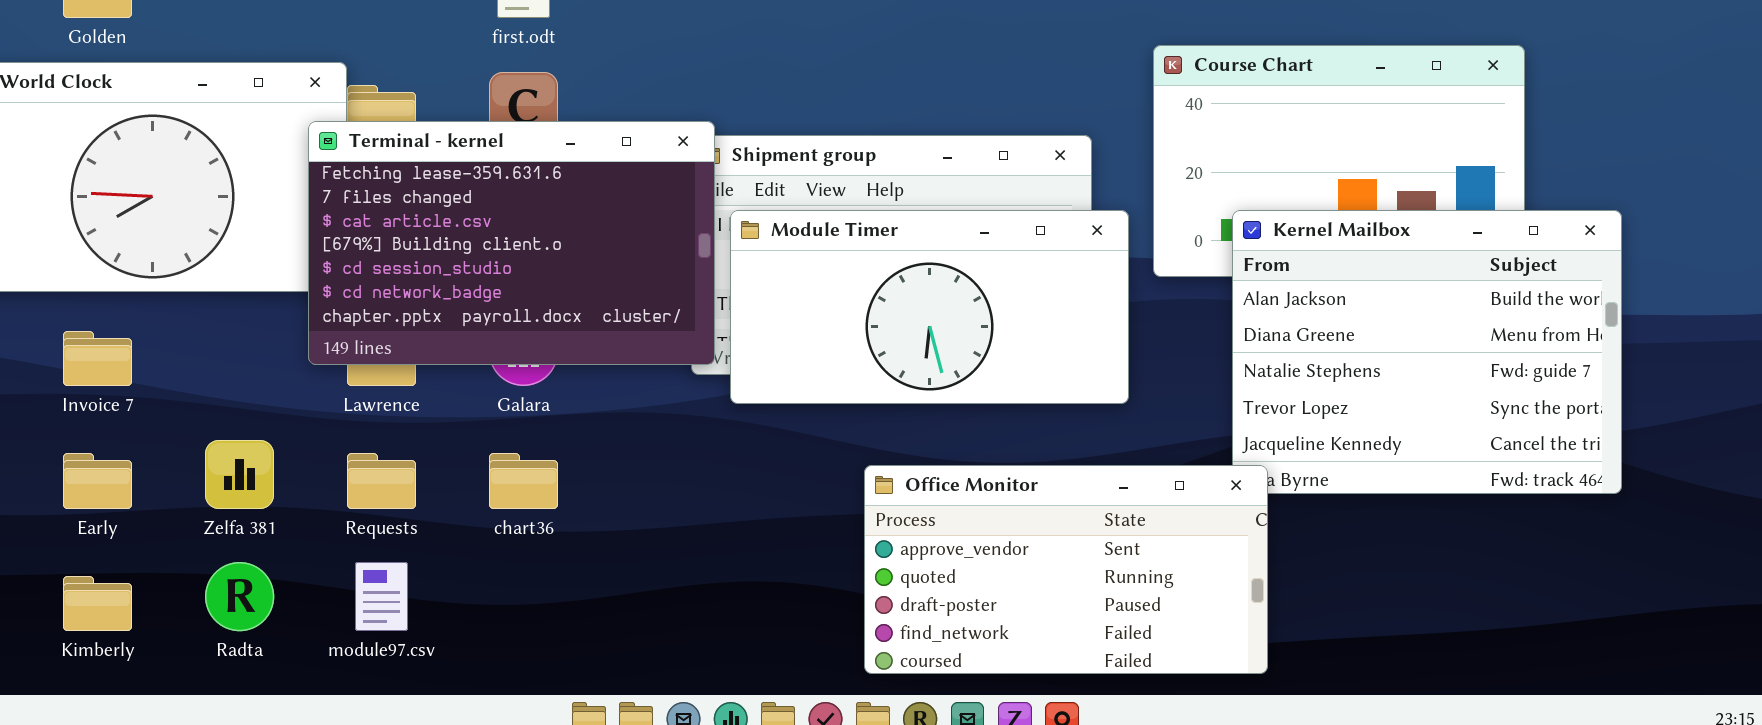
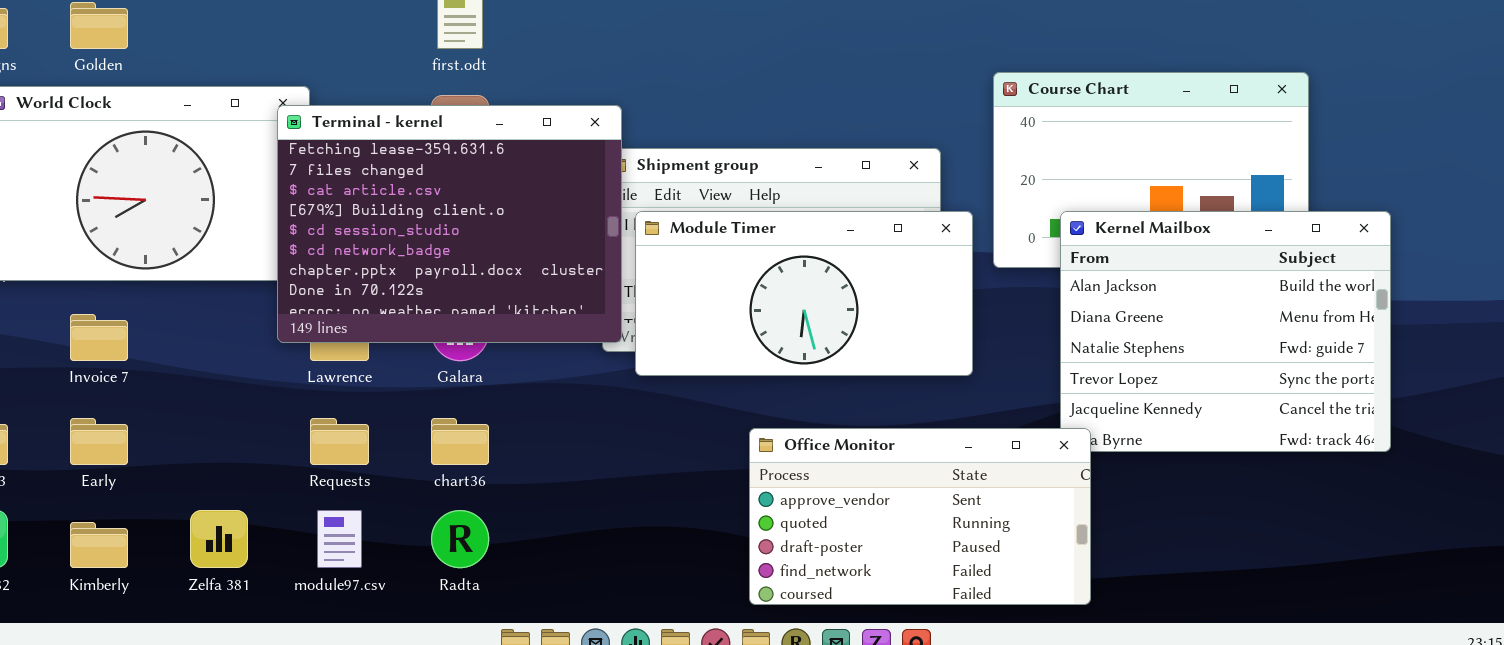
Terminal - kernel: [308,121,715,365] -> [277,105,622,343], resized
Zelfa 381: [205,440,274,509] -> [190,510,248,568], moved
Radta: [205,562,274,631] -> [431,510,489,568], moved

